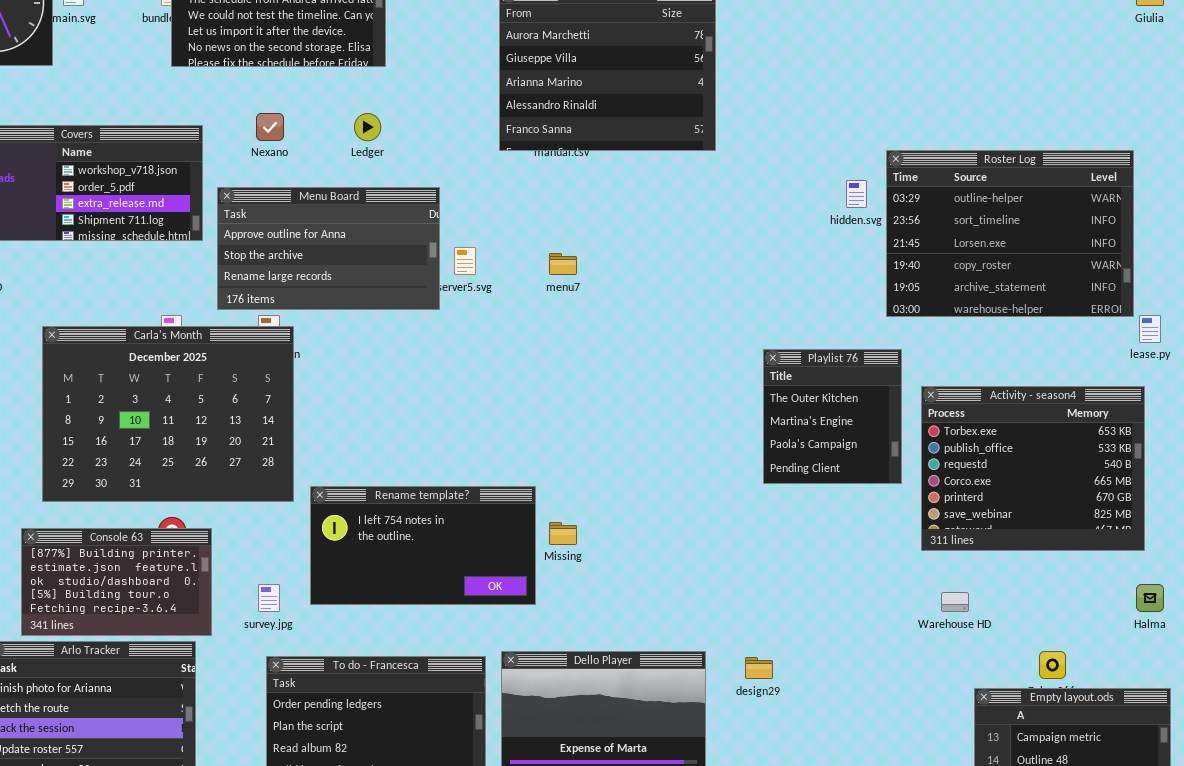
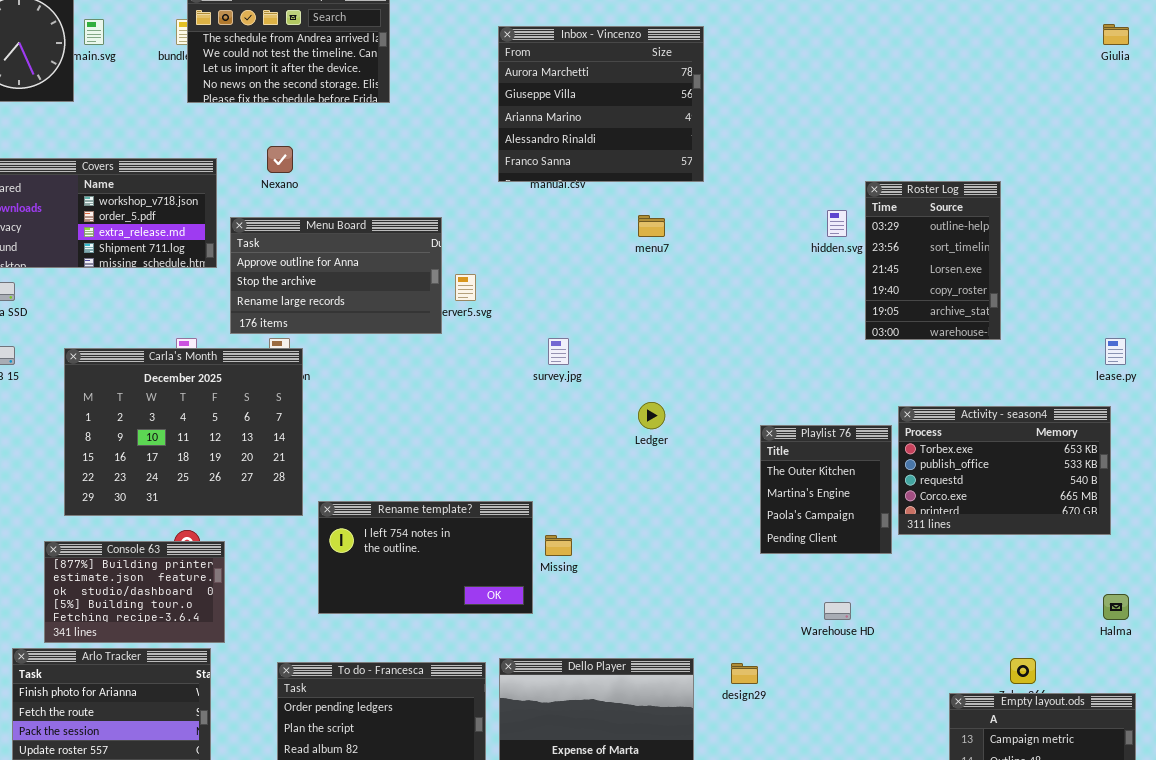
Ledger: [354,113,381,141] -> [638,402,665,429], moved
Roster Log: [886,150,1134,317] -> [865,181,1001,340], resized
menu7: [549,253,577,275] -> [638,215,665,237], moved
Playlist 76: [763,349,902,484] -> [760,425,892,554], moved
Activity - season4: [921,386,1145,551] -> [898,406,1111,535], resized
survey.jpg: [258,584,280,612] -> [548,338,569,365], moved
Warehouse HD: [941,592,969,612] -> [824,602,851,620], moved

